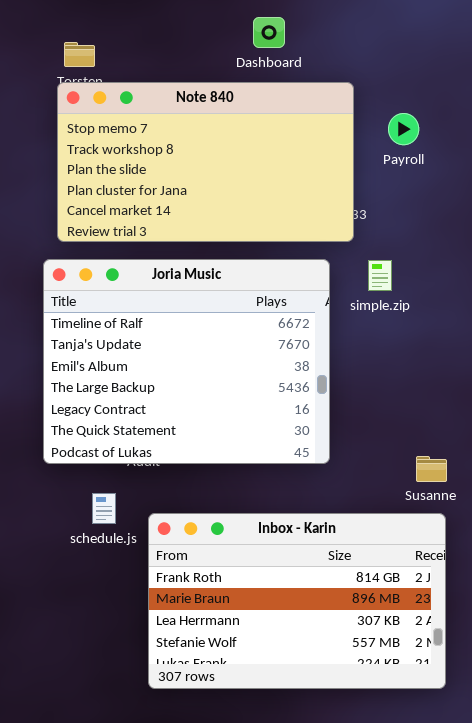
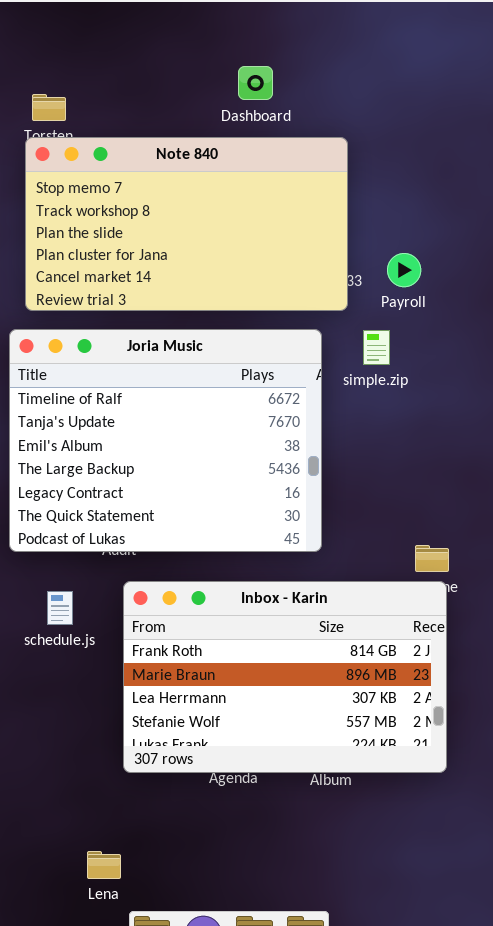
Payroll: [388,113,419,145] -> [387,253,421,287], moved
schedule.js: [92,493,116,524] -> [47,591,73,625], moved
Inbox - Karin: [148,513,446,689] -> [123,581,447,773], moved

